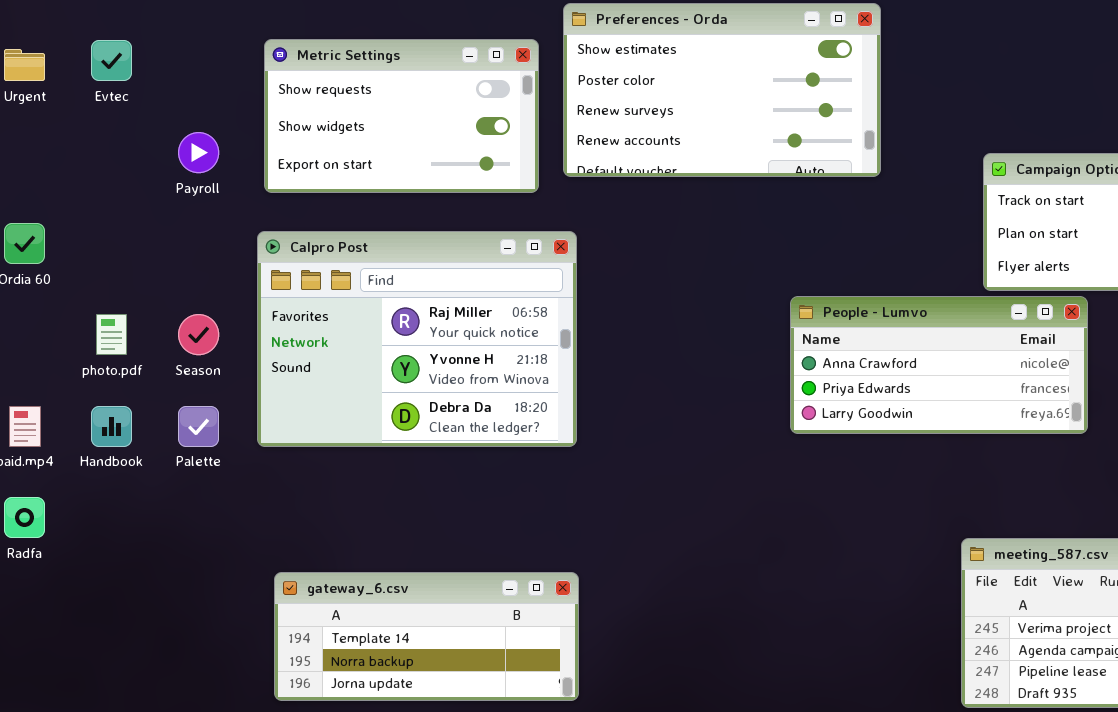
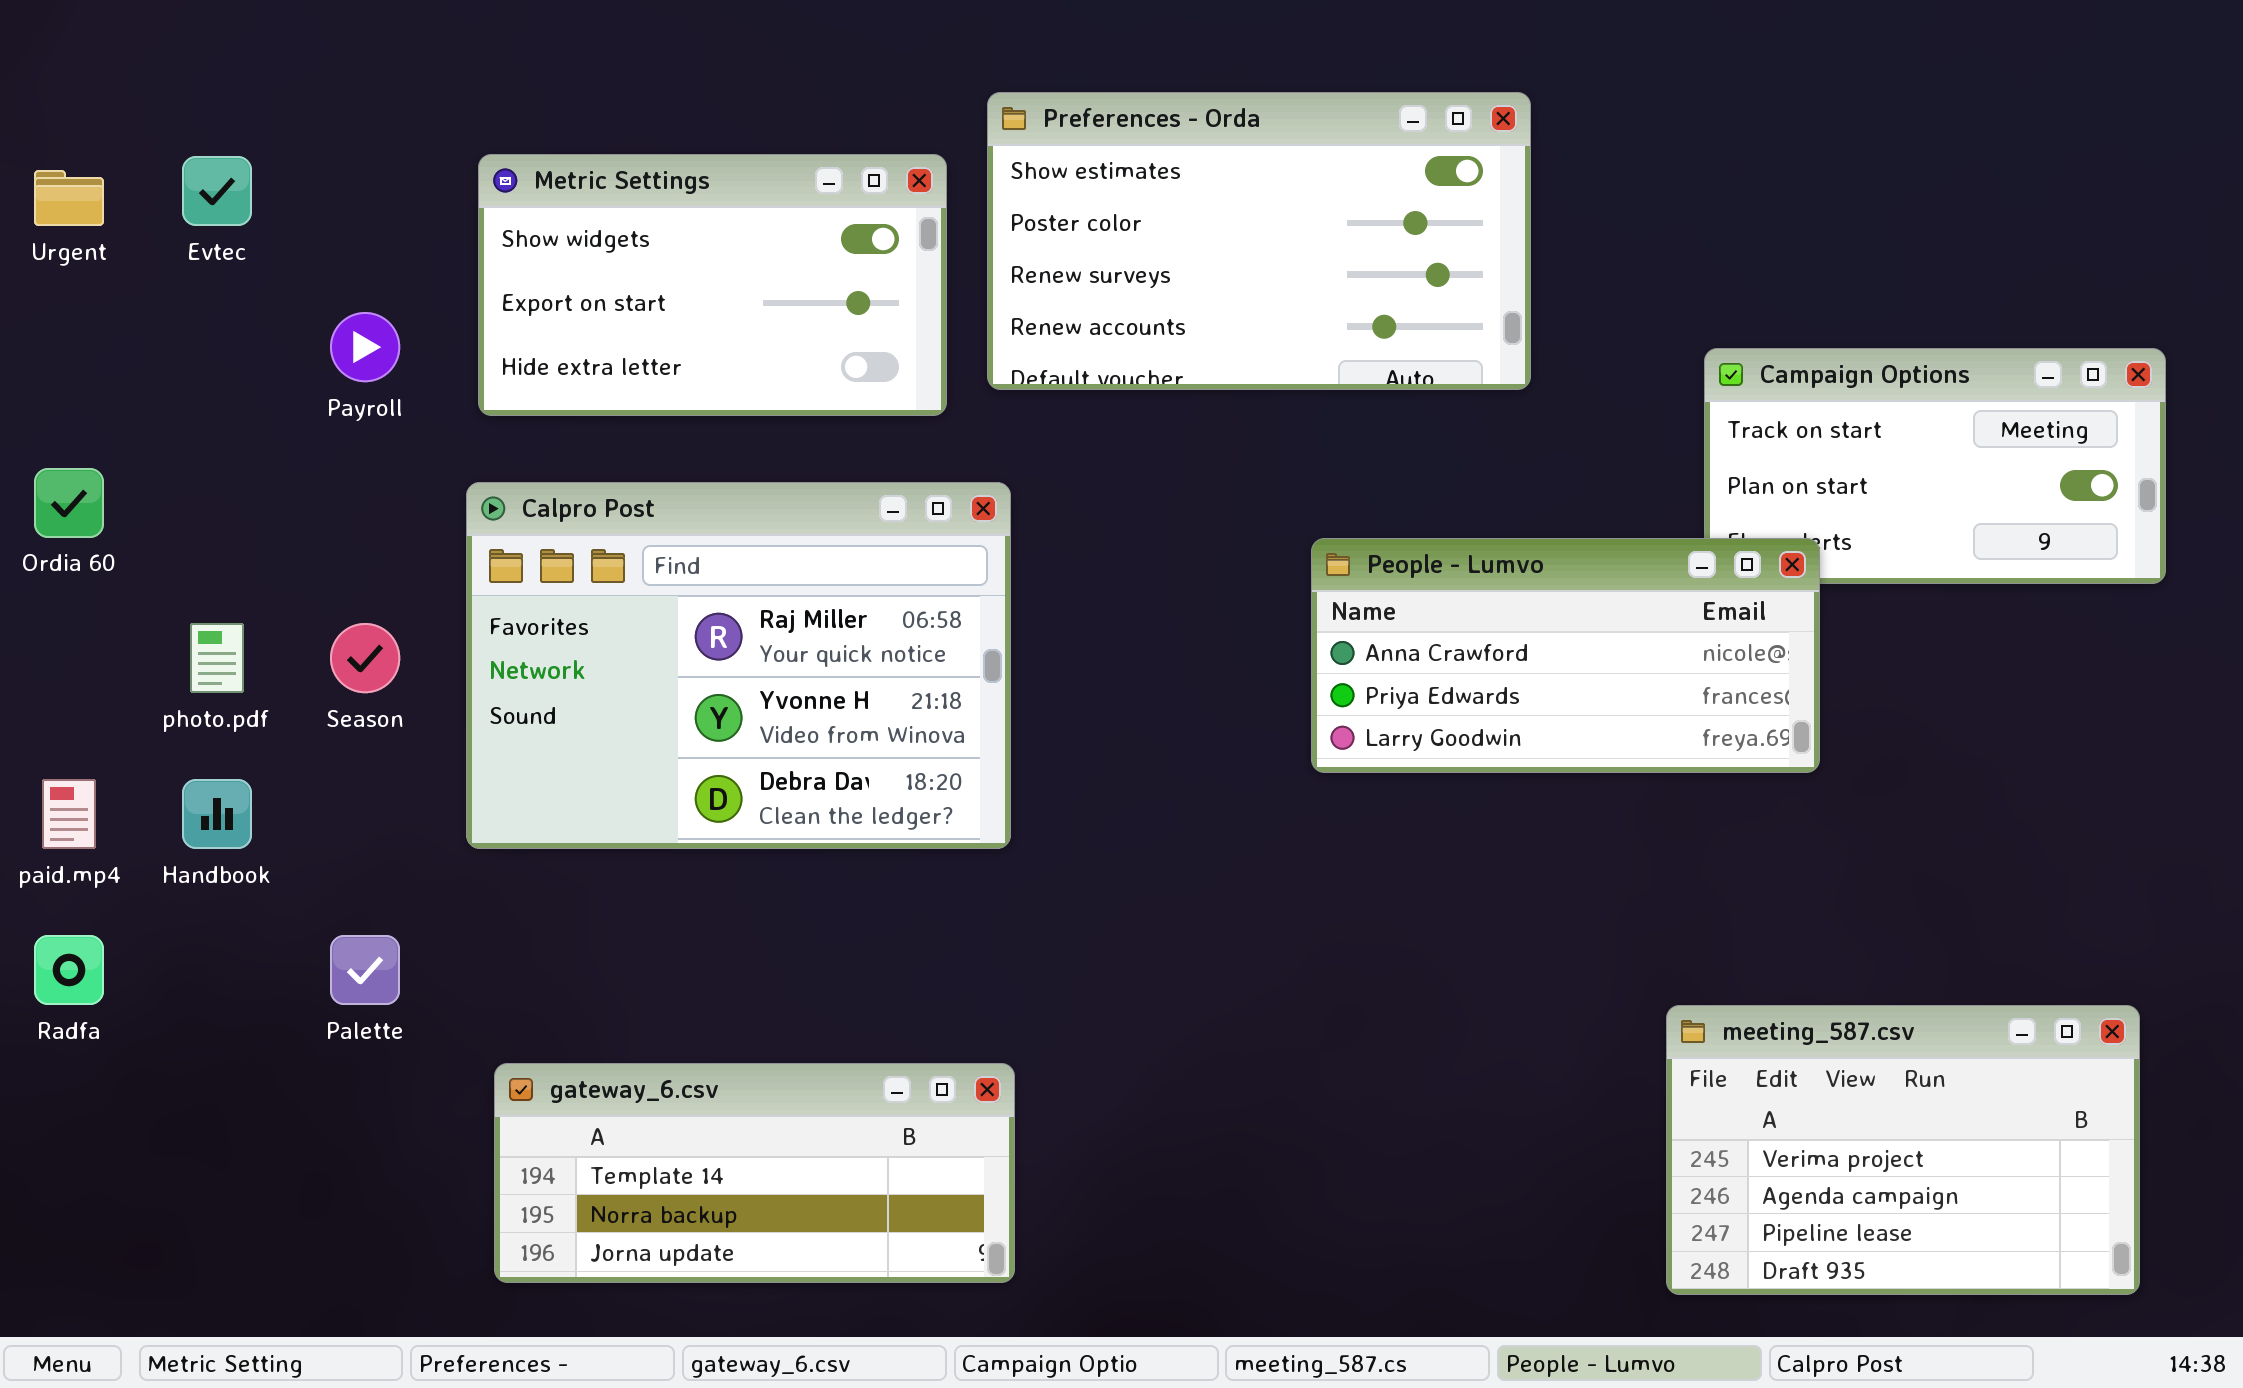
Metric Settings: [264,39,539,193] -> [478,154,947,416], scrolled down 1 row
People - Lumvo: [790,296,1088,434] -> [1311,538,1820,773], moved
Palette: [178,406,219,447] -> [330,935,400,1005], moved

